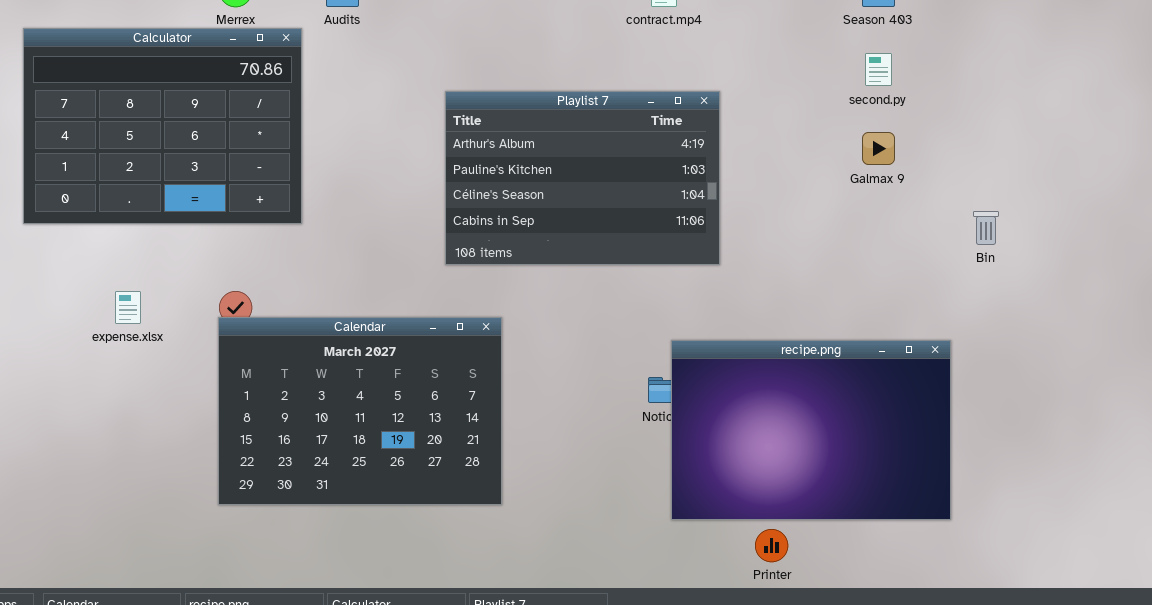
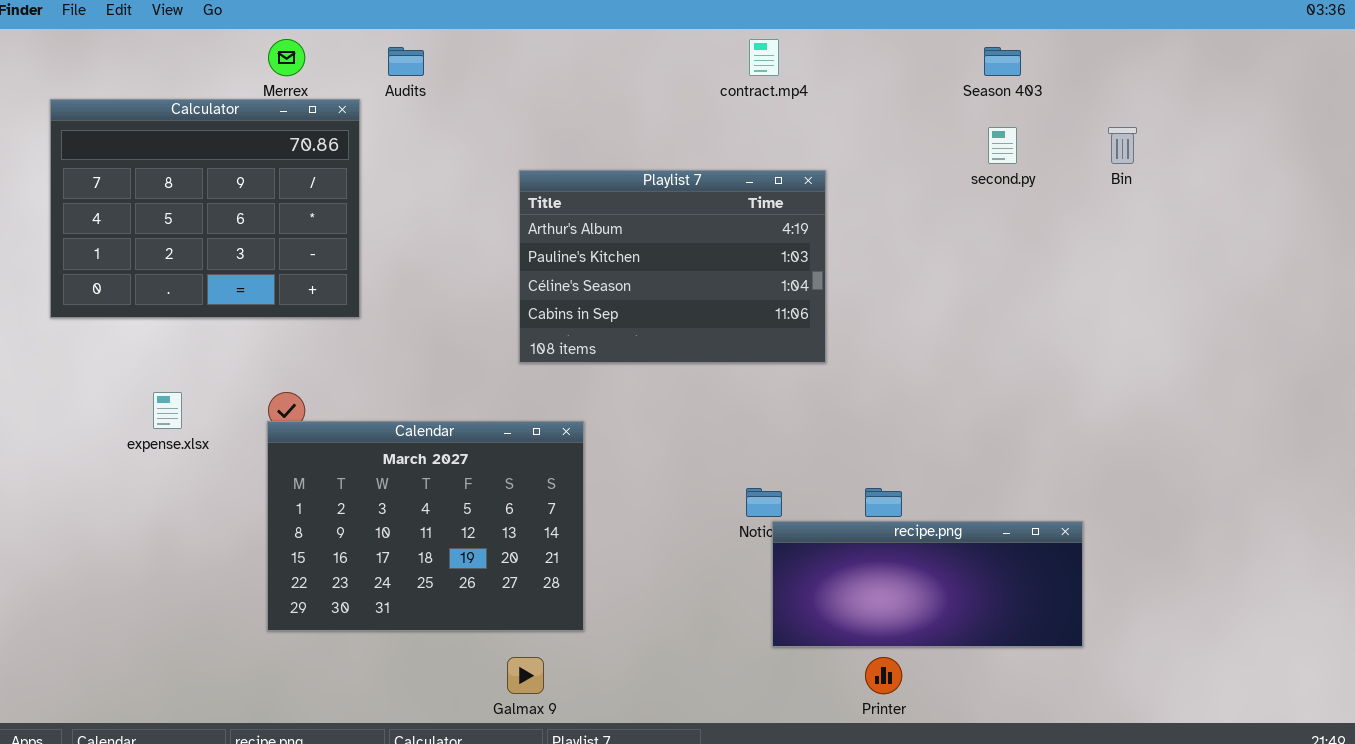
Galmax 9: [862,132,895,165] -> [507,657,544,694], moved
Bin: [973,211,999,245] -> [1108,127,1137,164], moved
recipe.png: [671,340,951,520] -> [772,521,1083,647], resized

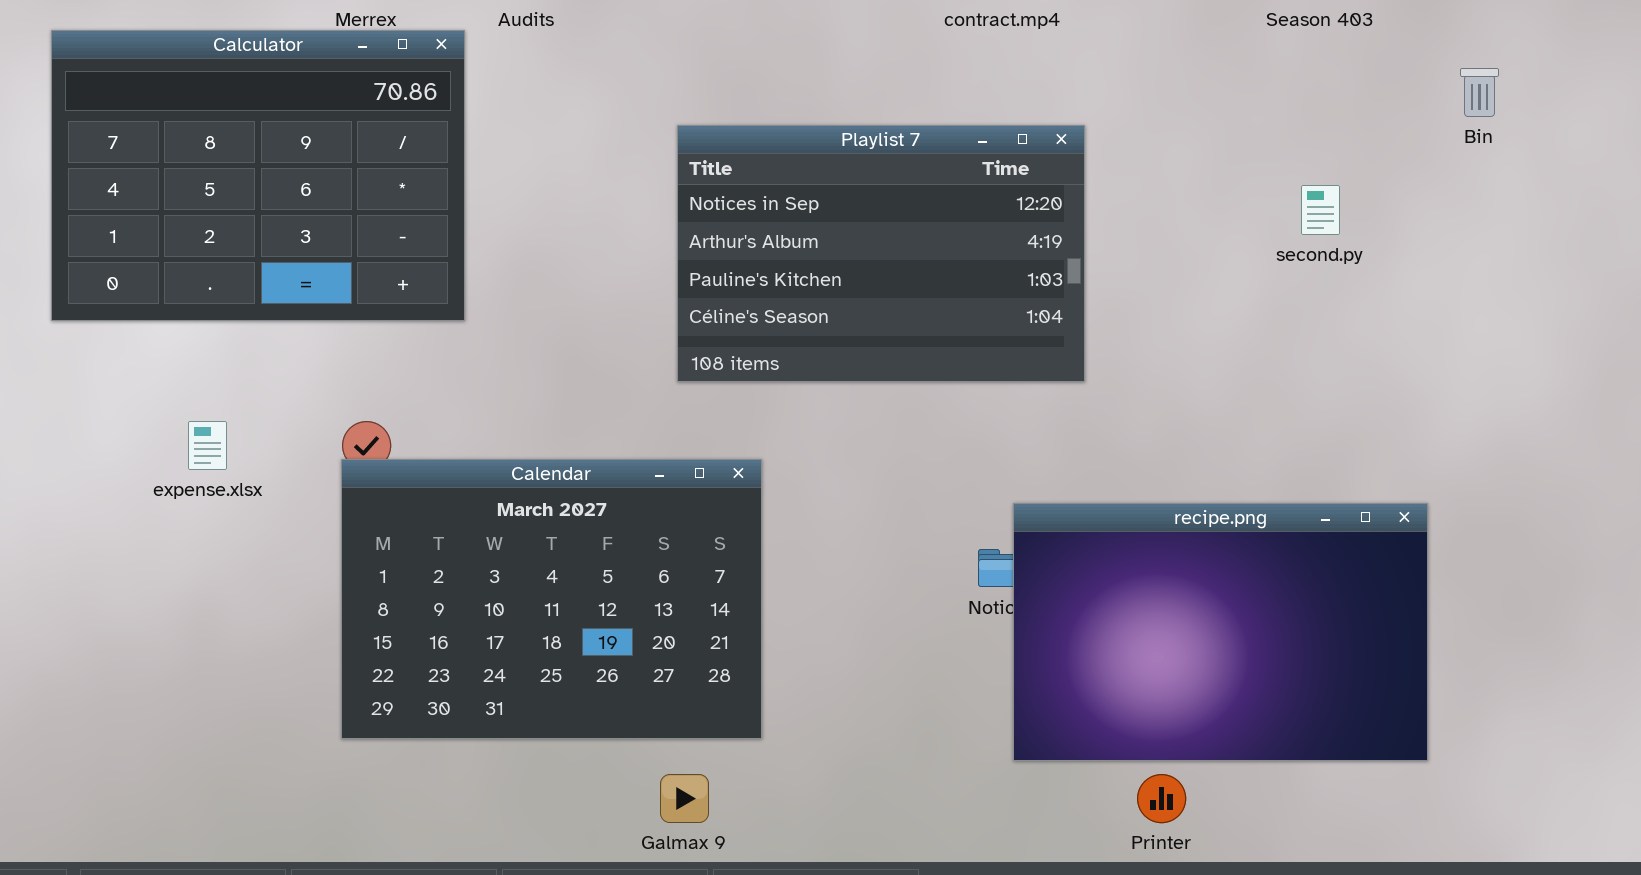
second.py: [988,127,1017,164] -> [1301,185,1340,235], moved
Playlist 7: [519,170,826,363] -> [677,125,1085,382], scrolled up 1 row
recipe.png: [772,521,1083,647] -> [1013,503,1428,761], resized

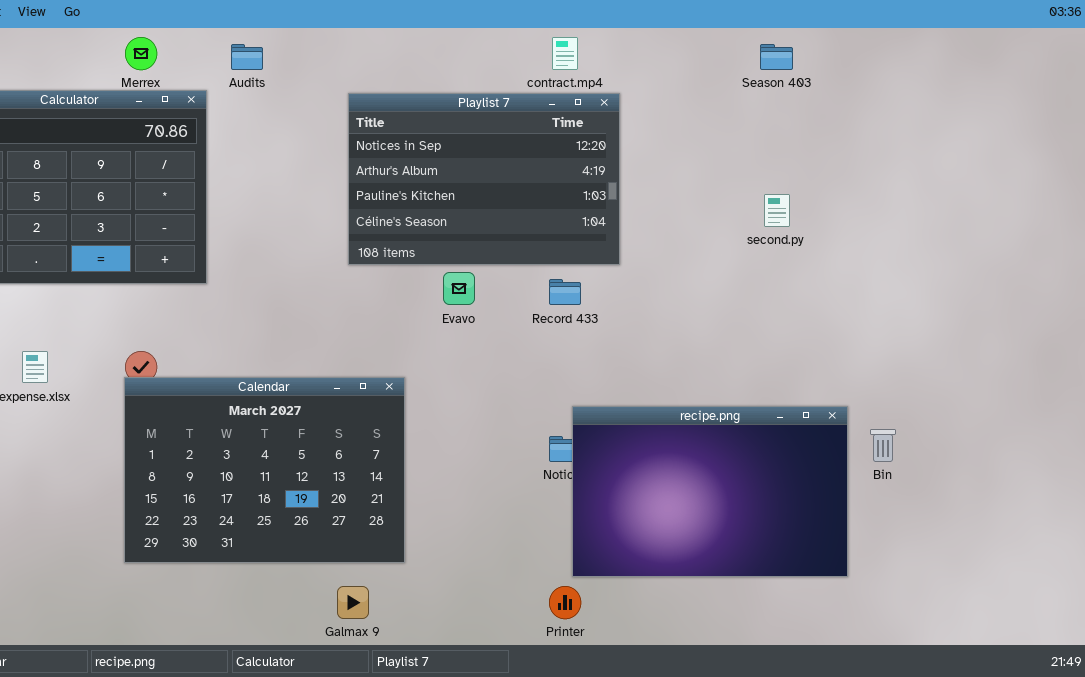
Bin: [1460,68,1499,117] -> [870,429,896,462], moved
Playlist 7: [677,125,1085,382] -> [348,93,620,265], moved
Printer: [1137,774,1186,823] -> [549,586,581,619], moved

